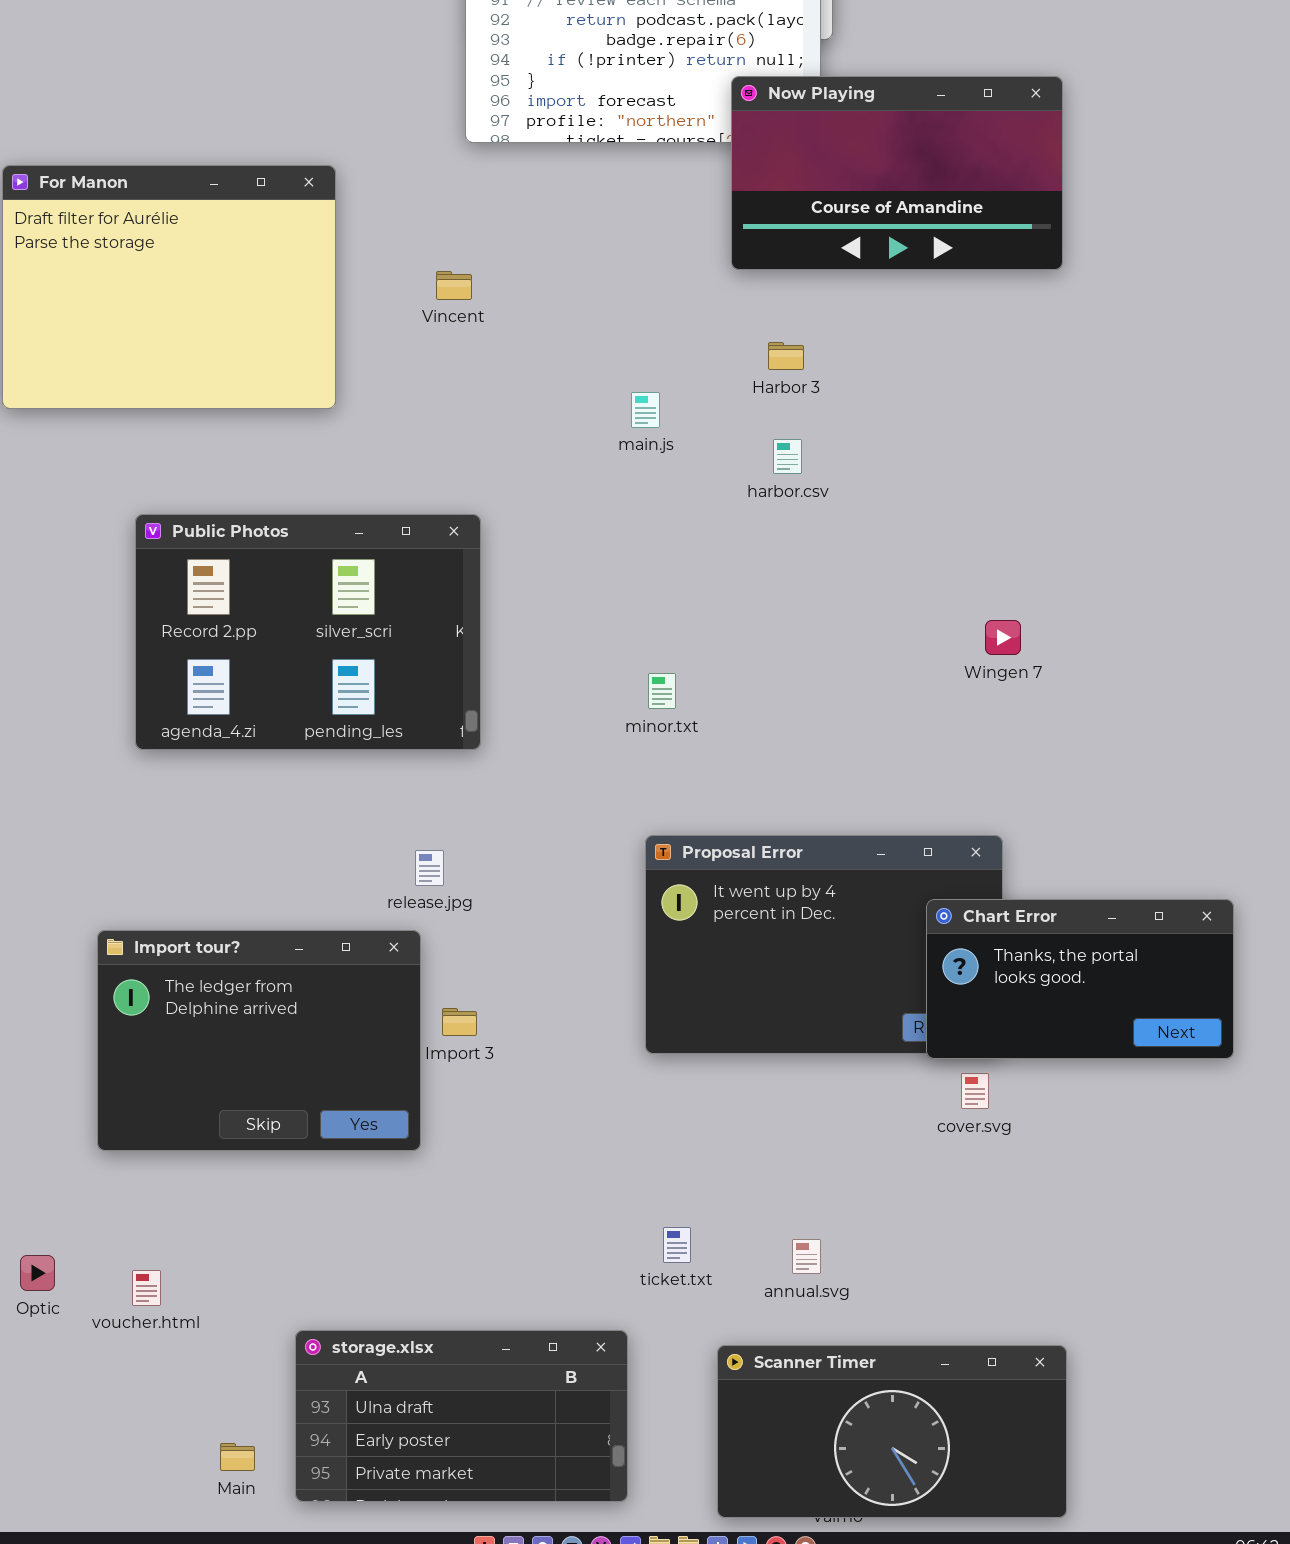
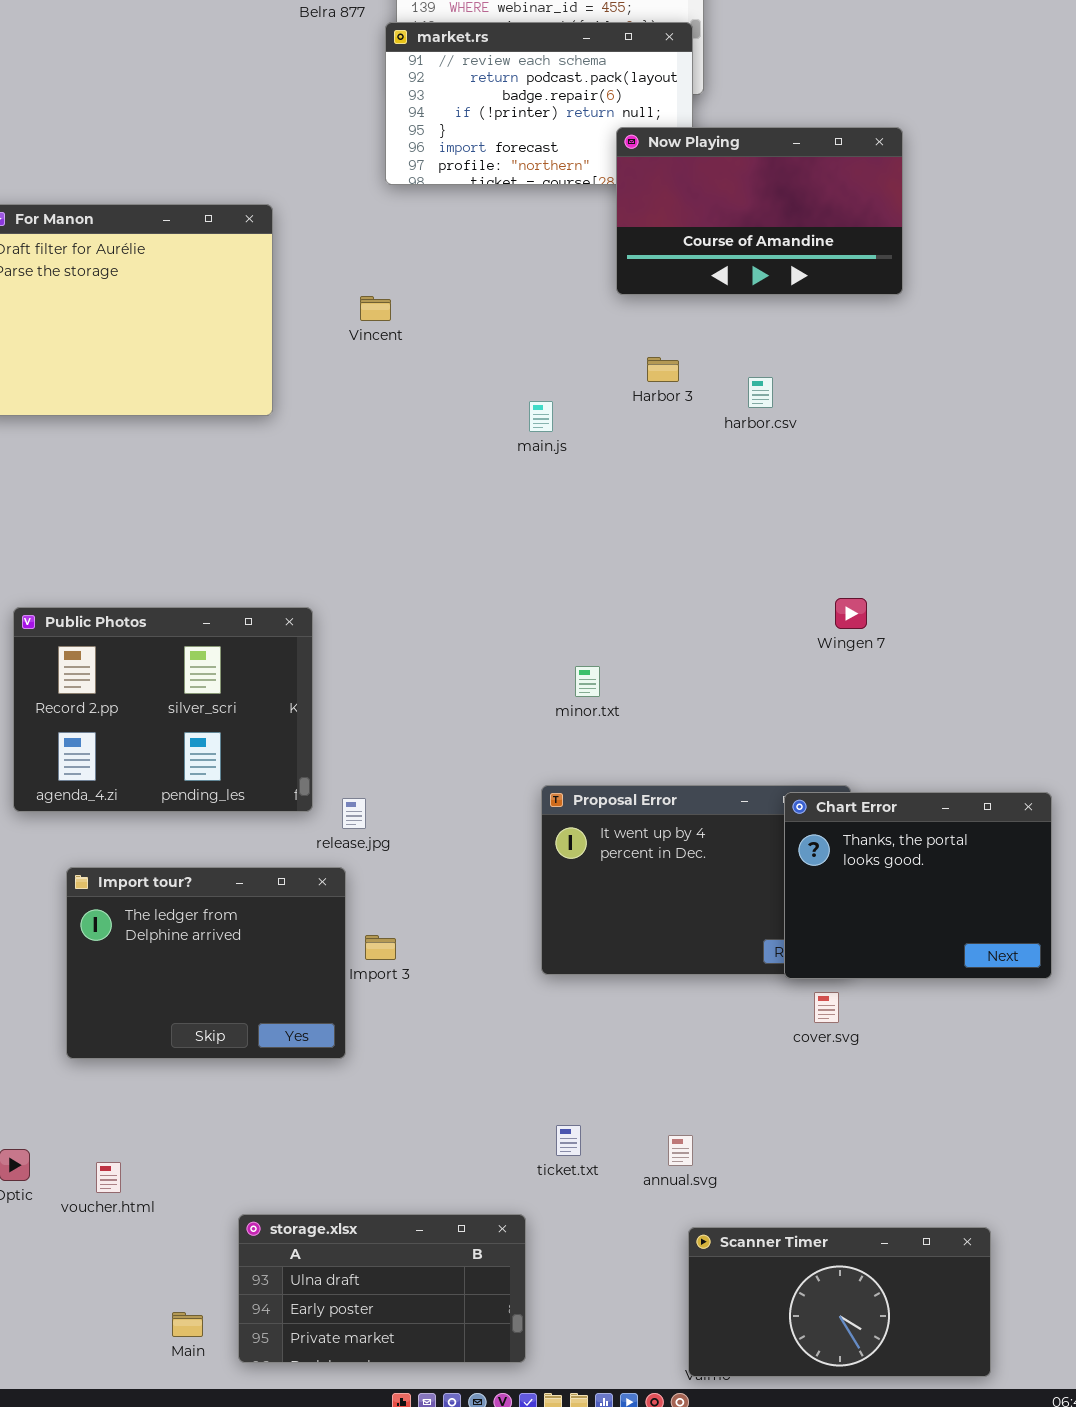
harbor.csv: [773,439,802,474] -> [748,377,773,408], moved
Public Photos: [135,514,481,750] -> [13,607,313,812], moved
minor.txt: [648,673,676,709] -> [575,666,600,697], moved
Chart Error: [926,899,1234,1059] -> [784,792,1052,979], resized
Scanner Timer: [717,1345,1067,1518] -> [688,1227,991,1377], moved

